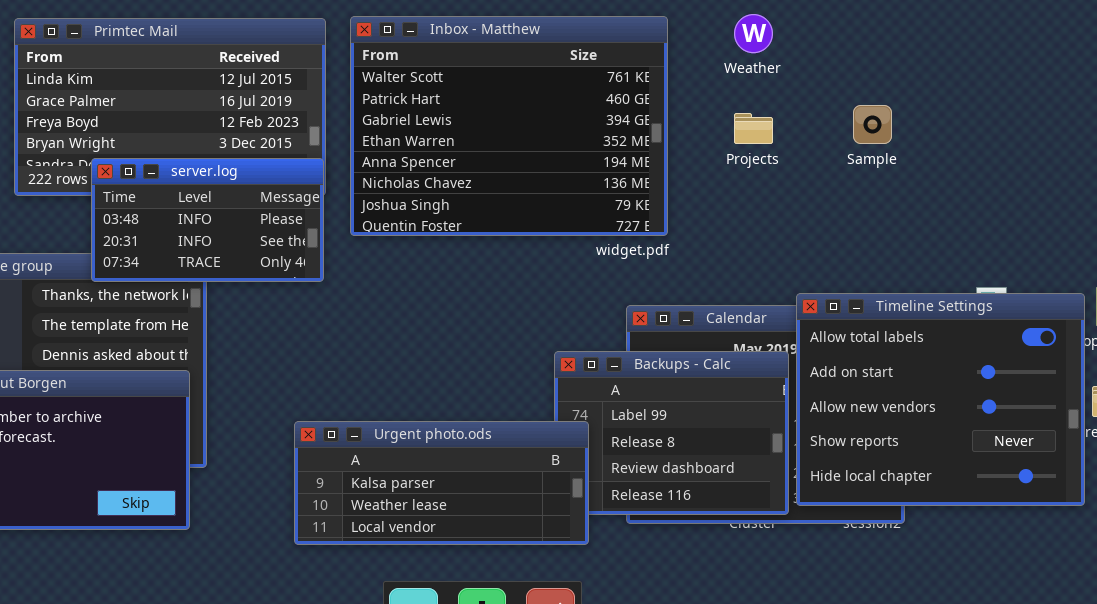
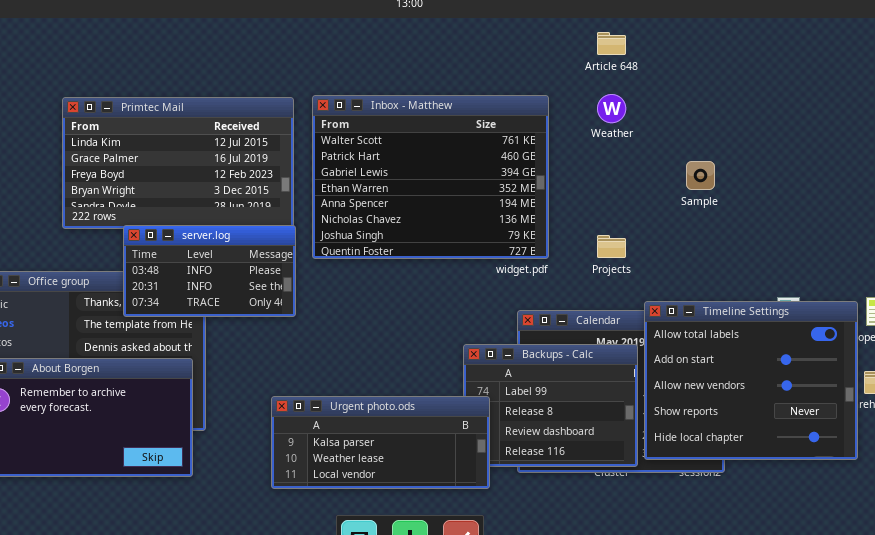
Projects: [734,113,773,144] -> [597,235,626,258], moved
server.log: [91,158,324,282] -> [123,225,296,317], moved

